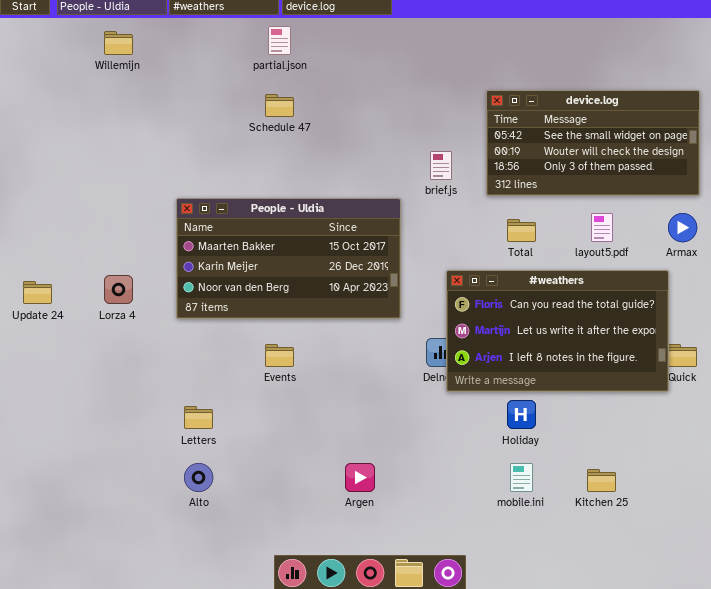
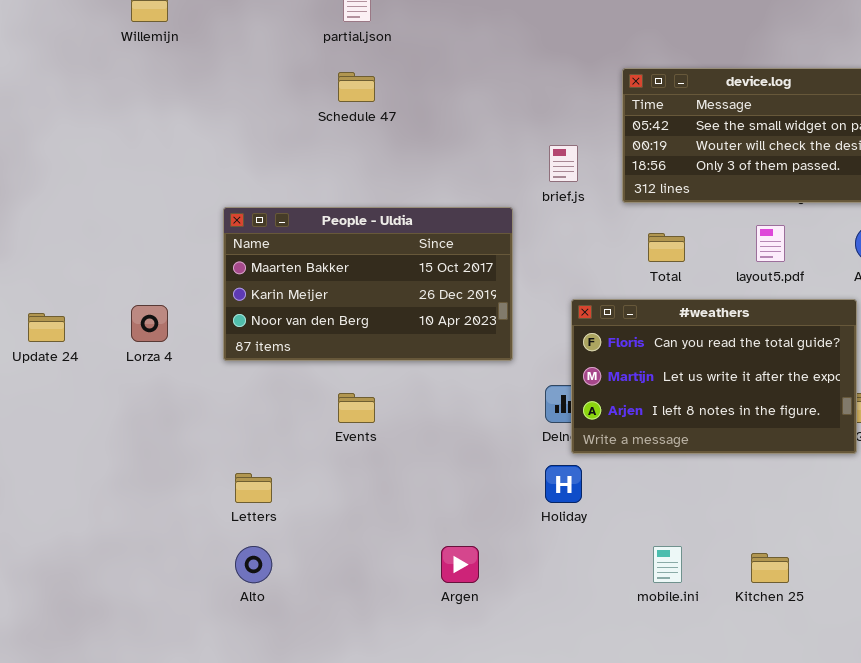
Holiday: [507,400,536,429] -> [545,465,582,503], moved

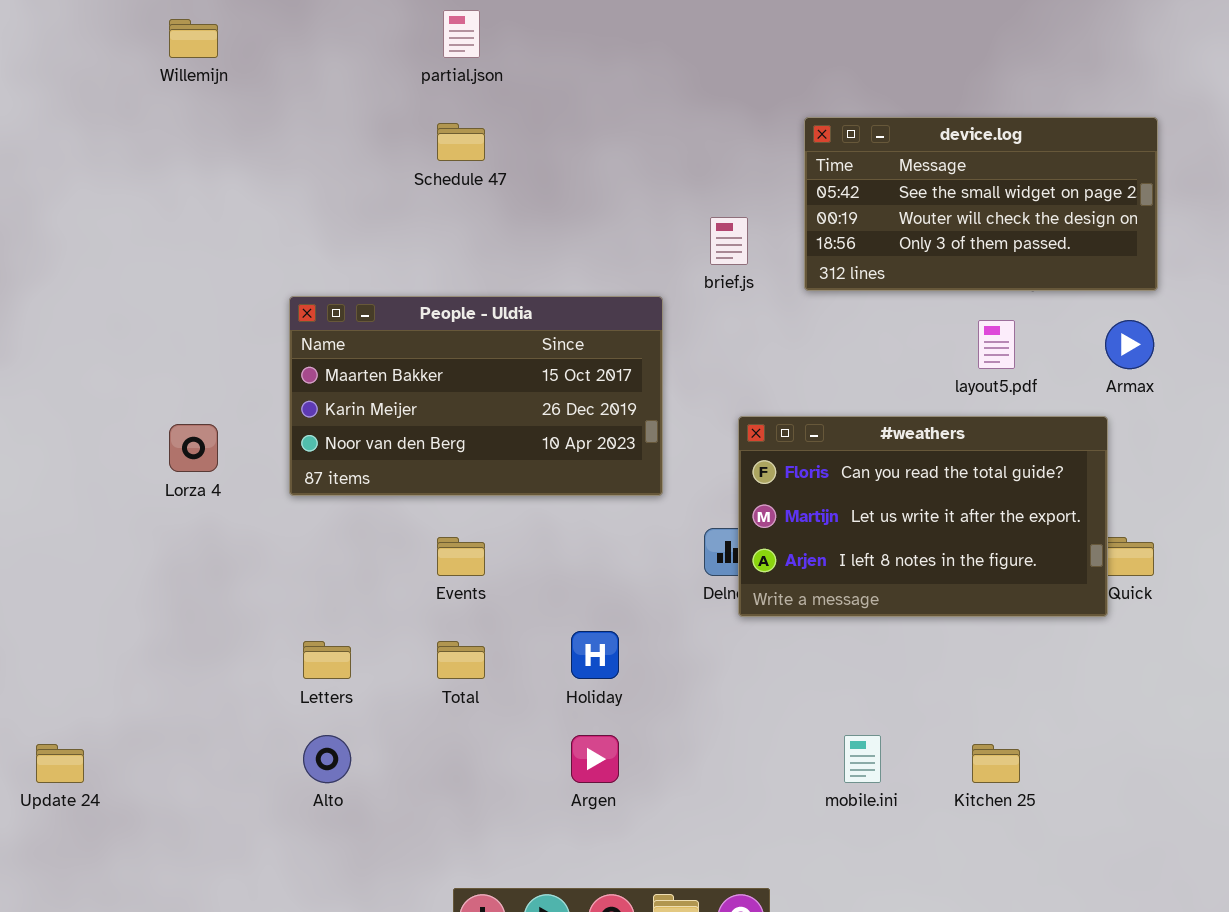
Total: [648,233,685,262] -> [437,641,485,679], moved
Update 24: [28,313,65,342] -> [36,744,84,783], moved
Holiday: [545,465,582,503] -> [571,631,619,679], moved

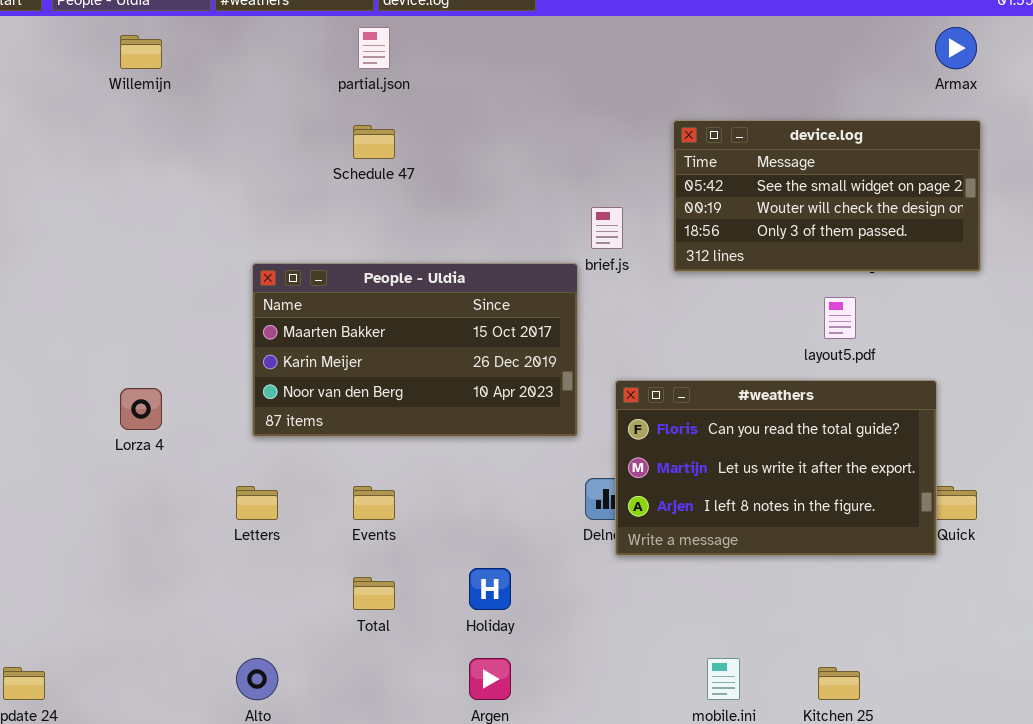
People - Uldia: [289,296,663,496] -> [252,263,578,437], moved
Armax: [1105,320,1154,369] -> [935,27,977,69], moved
Letters: [303,641,351,679] -> [236,486,278,520], moved

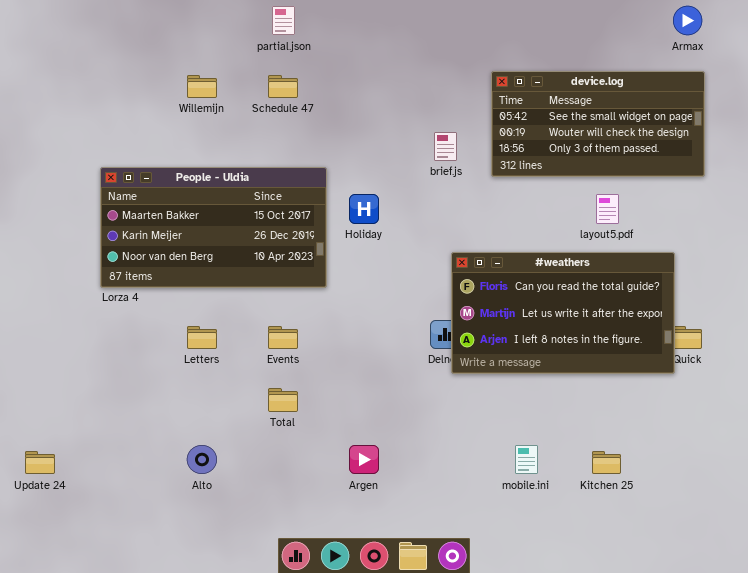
Willemijn: [120,35,162,69] -> [187,75,217,98], moved
People - Uldia: [252,263,578,437] -> [100,167,327,288], moved
Holiday: [469,568,511,610] -> [349,194,379,224], moved

